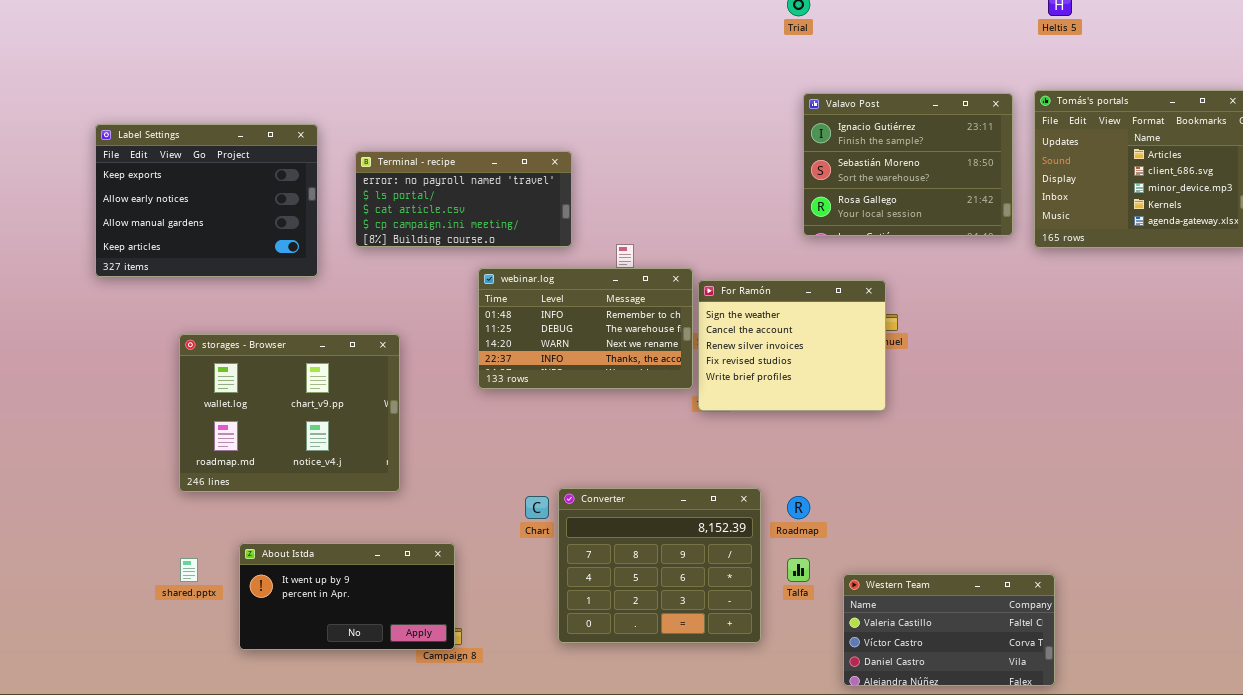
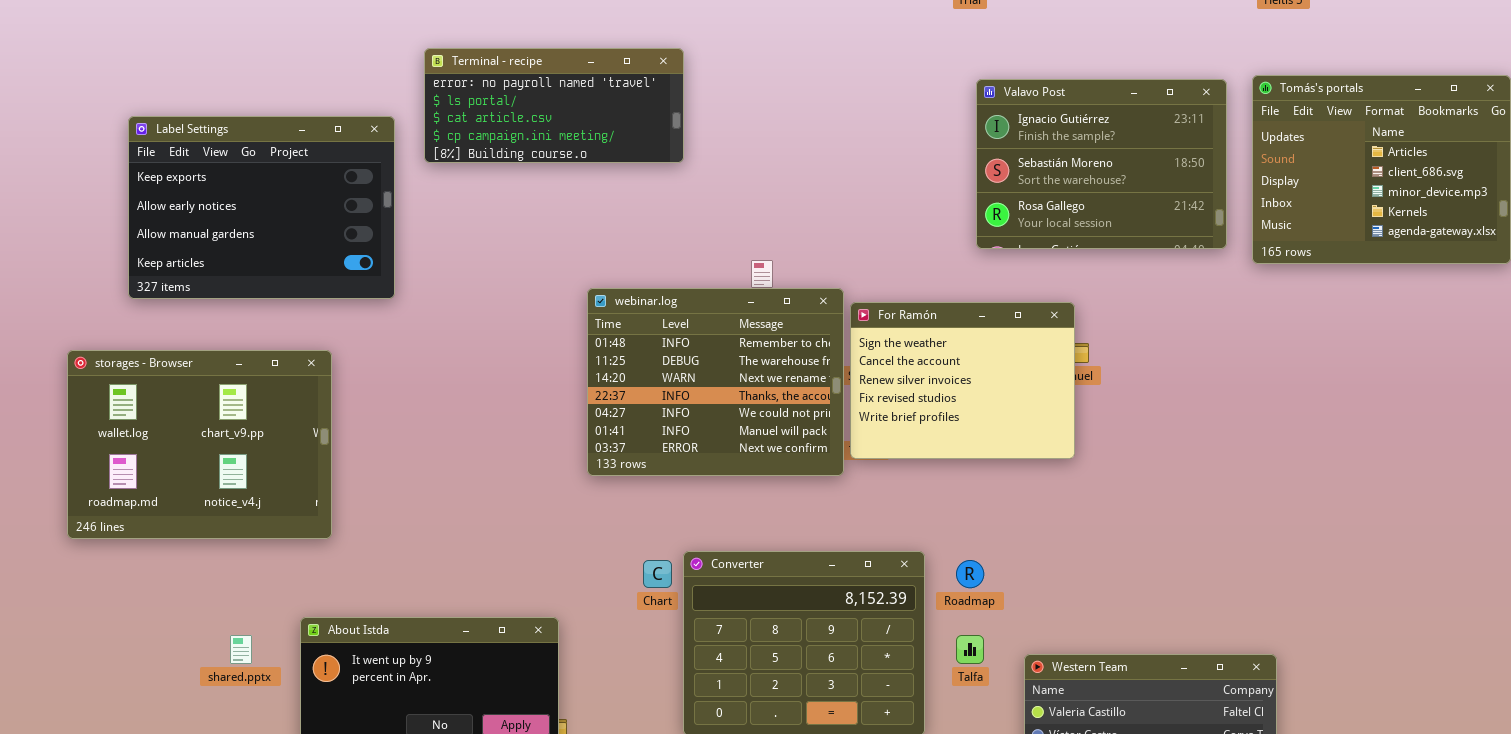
Terminal - recipe: [355,151,572,247] -> [424,48,684,163], moved
webinar.log: [478,268,693,389] -> [587,288,844,476], resized
storages - Browser: [179,334,400,492] -> [67,350,332,539], moved

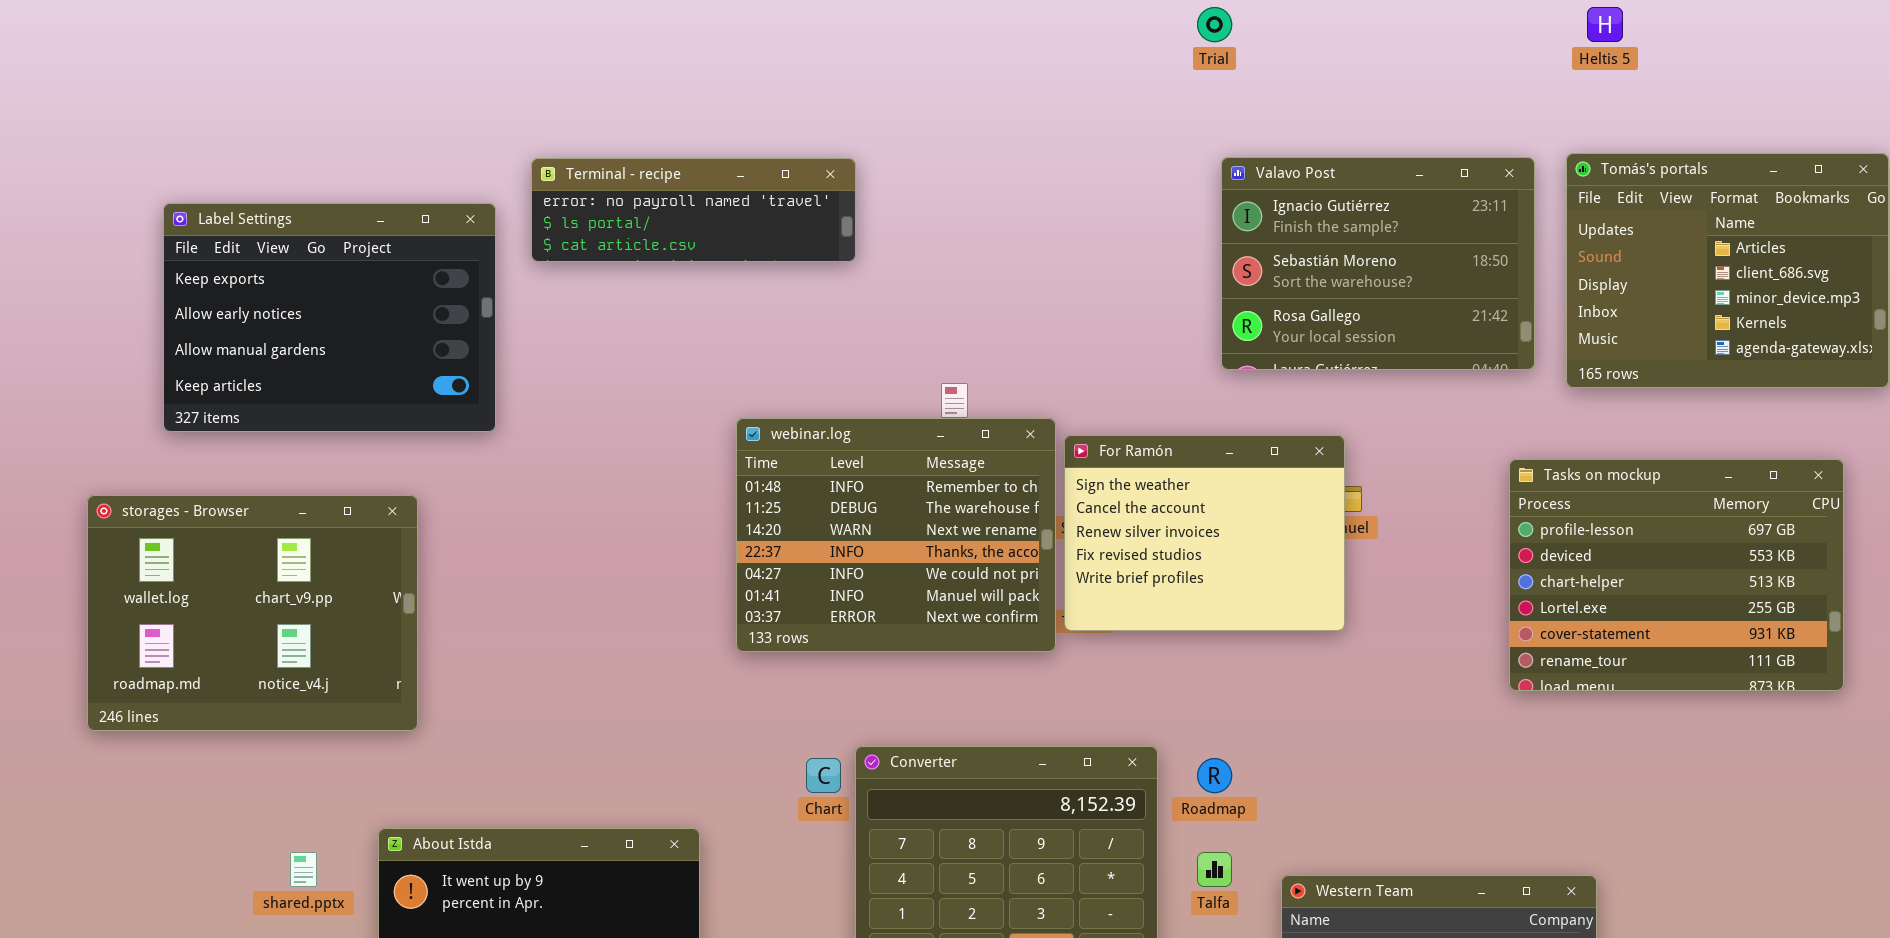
Terminal - recipe: [424,48,684,163] -> [531,158,856,262], resized
Tasks on mockup: none -> [1509,459,1844,691], opened

